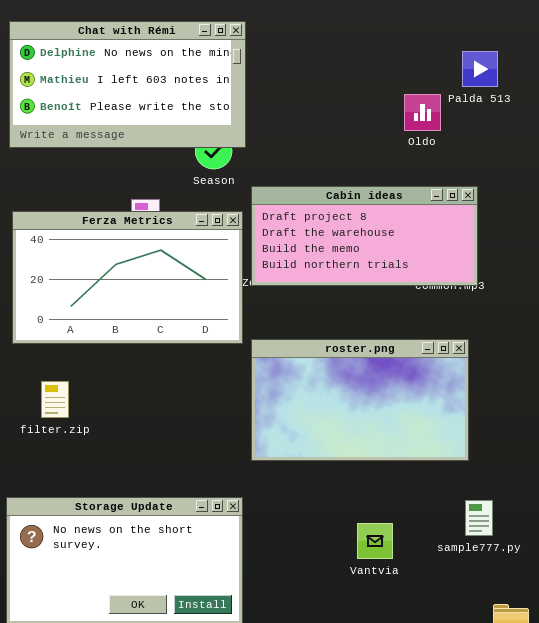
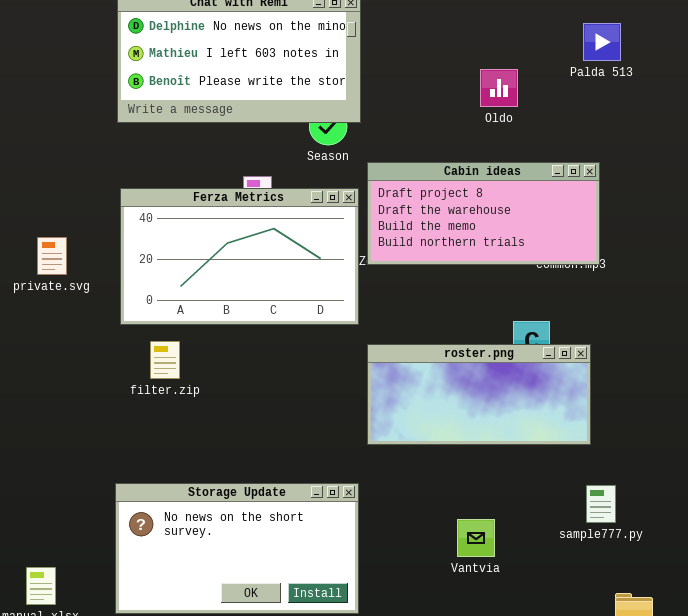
Oldo: [404,94,441,131] -> [480,69,518,107], moved
roster.png: [251,339,469,461] -> [367,344,591,445], resized
filter.zip: [41,381,69,418] -> [150,341,180,379], moved
Vantvia: [357,523,393,559] -> [457,519,495,557], moved

